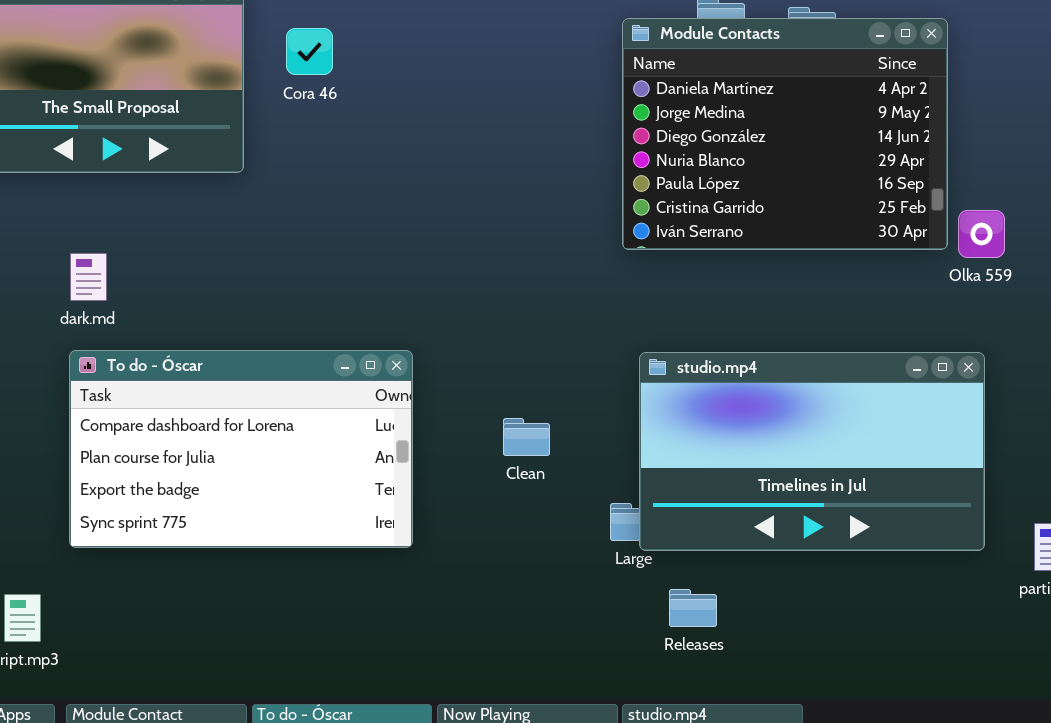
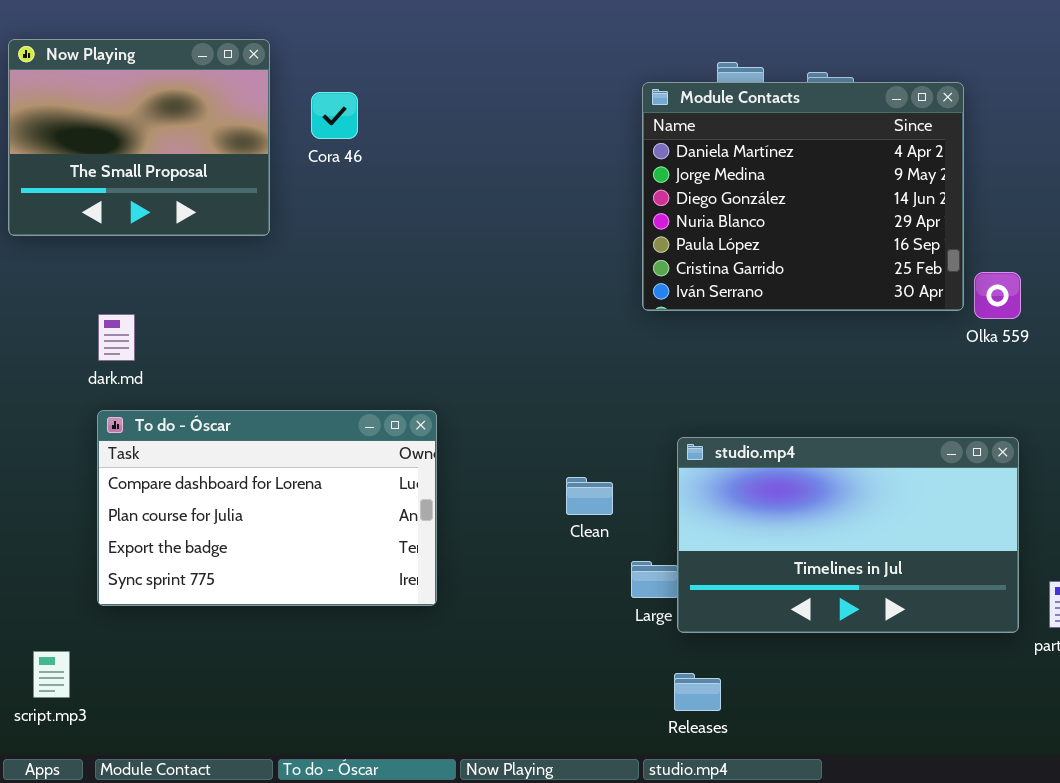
studio.mp4: [639,352,985,551] -> [677,437,1019,633], moved
Clean: [503,418,550,456] -> [566,477,613,515], moved
Releases: [669,589,717,627] -> [674,673,721,711], moved

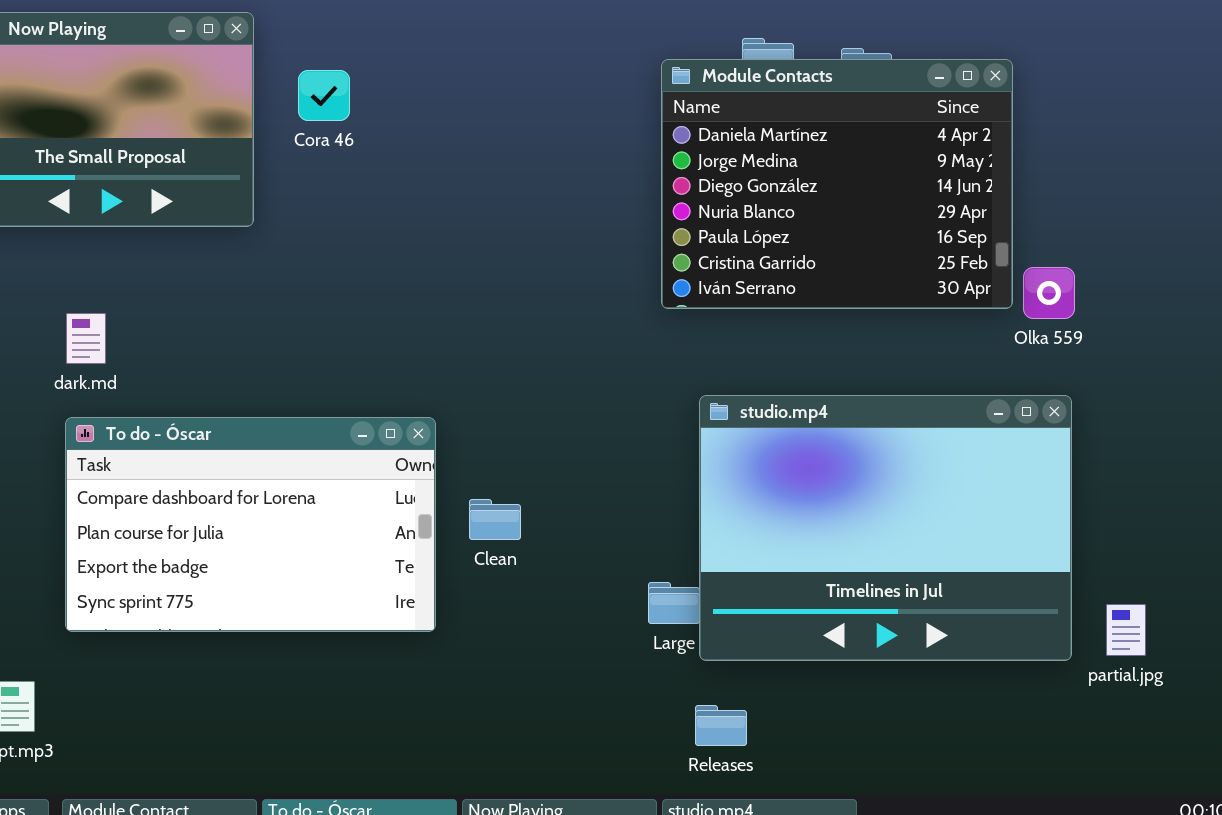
studio.mp4: [677,437,1019,633] -> [699,395,1072,661], resized
Clean: [566,477,613,515] -> [469,499,521,540], moved

